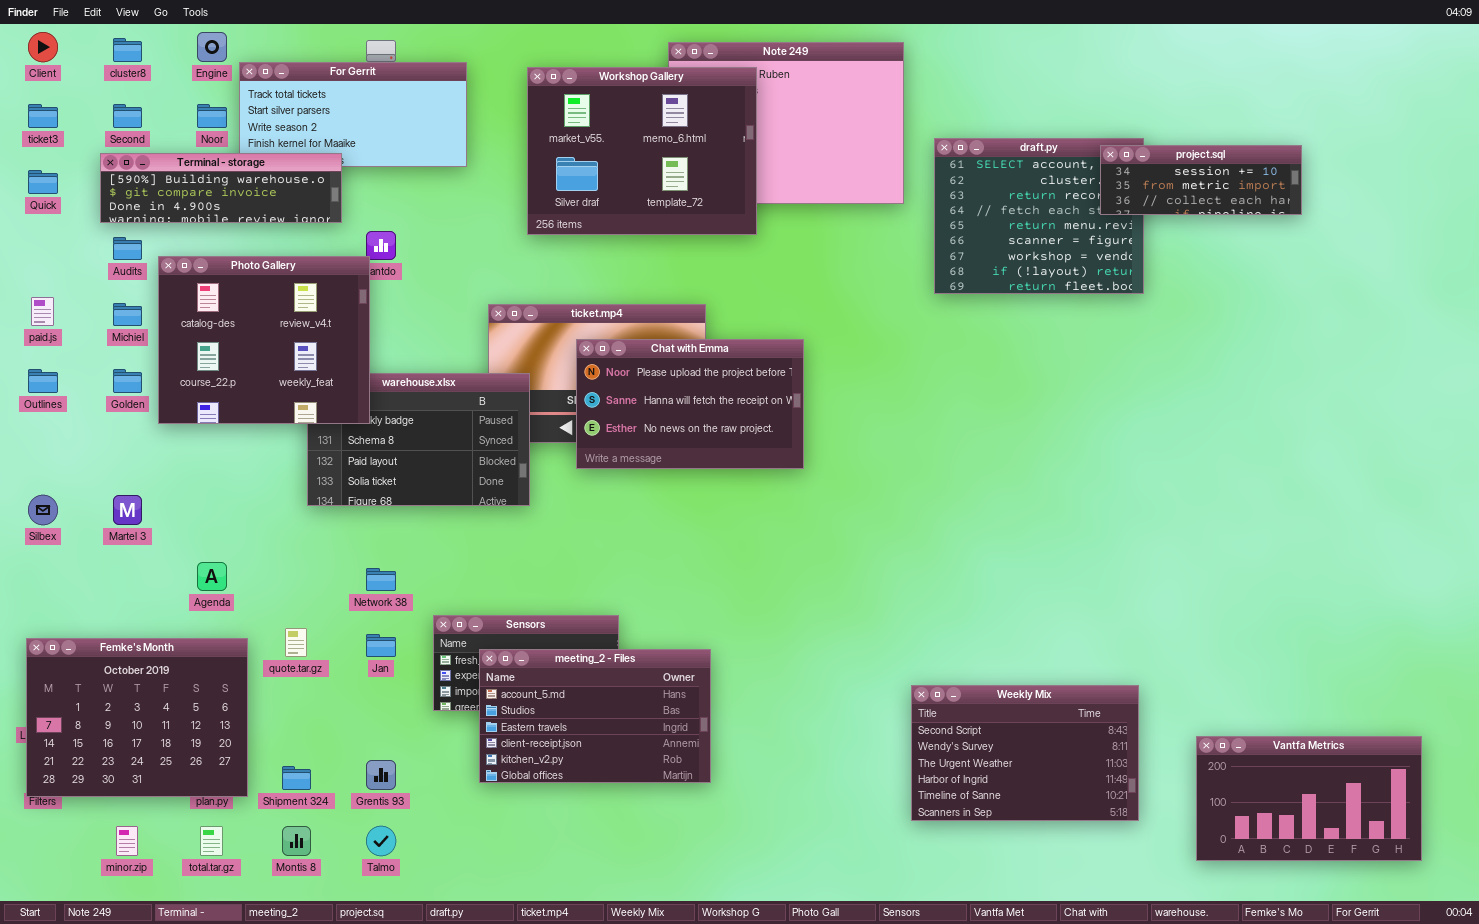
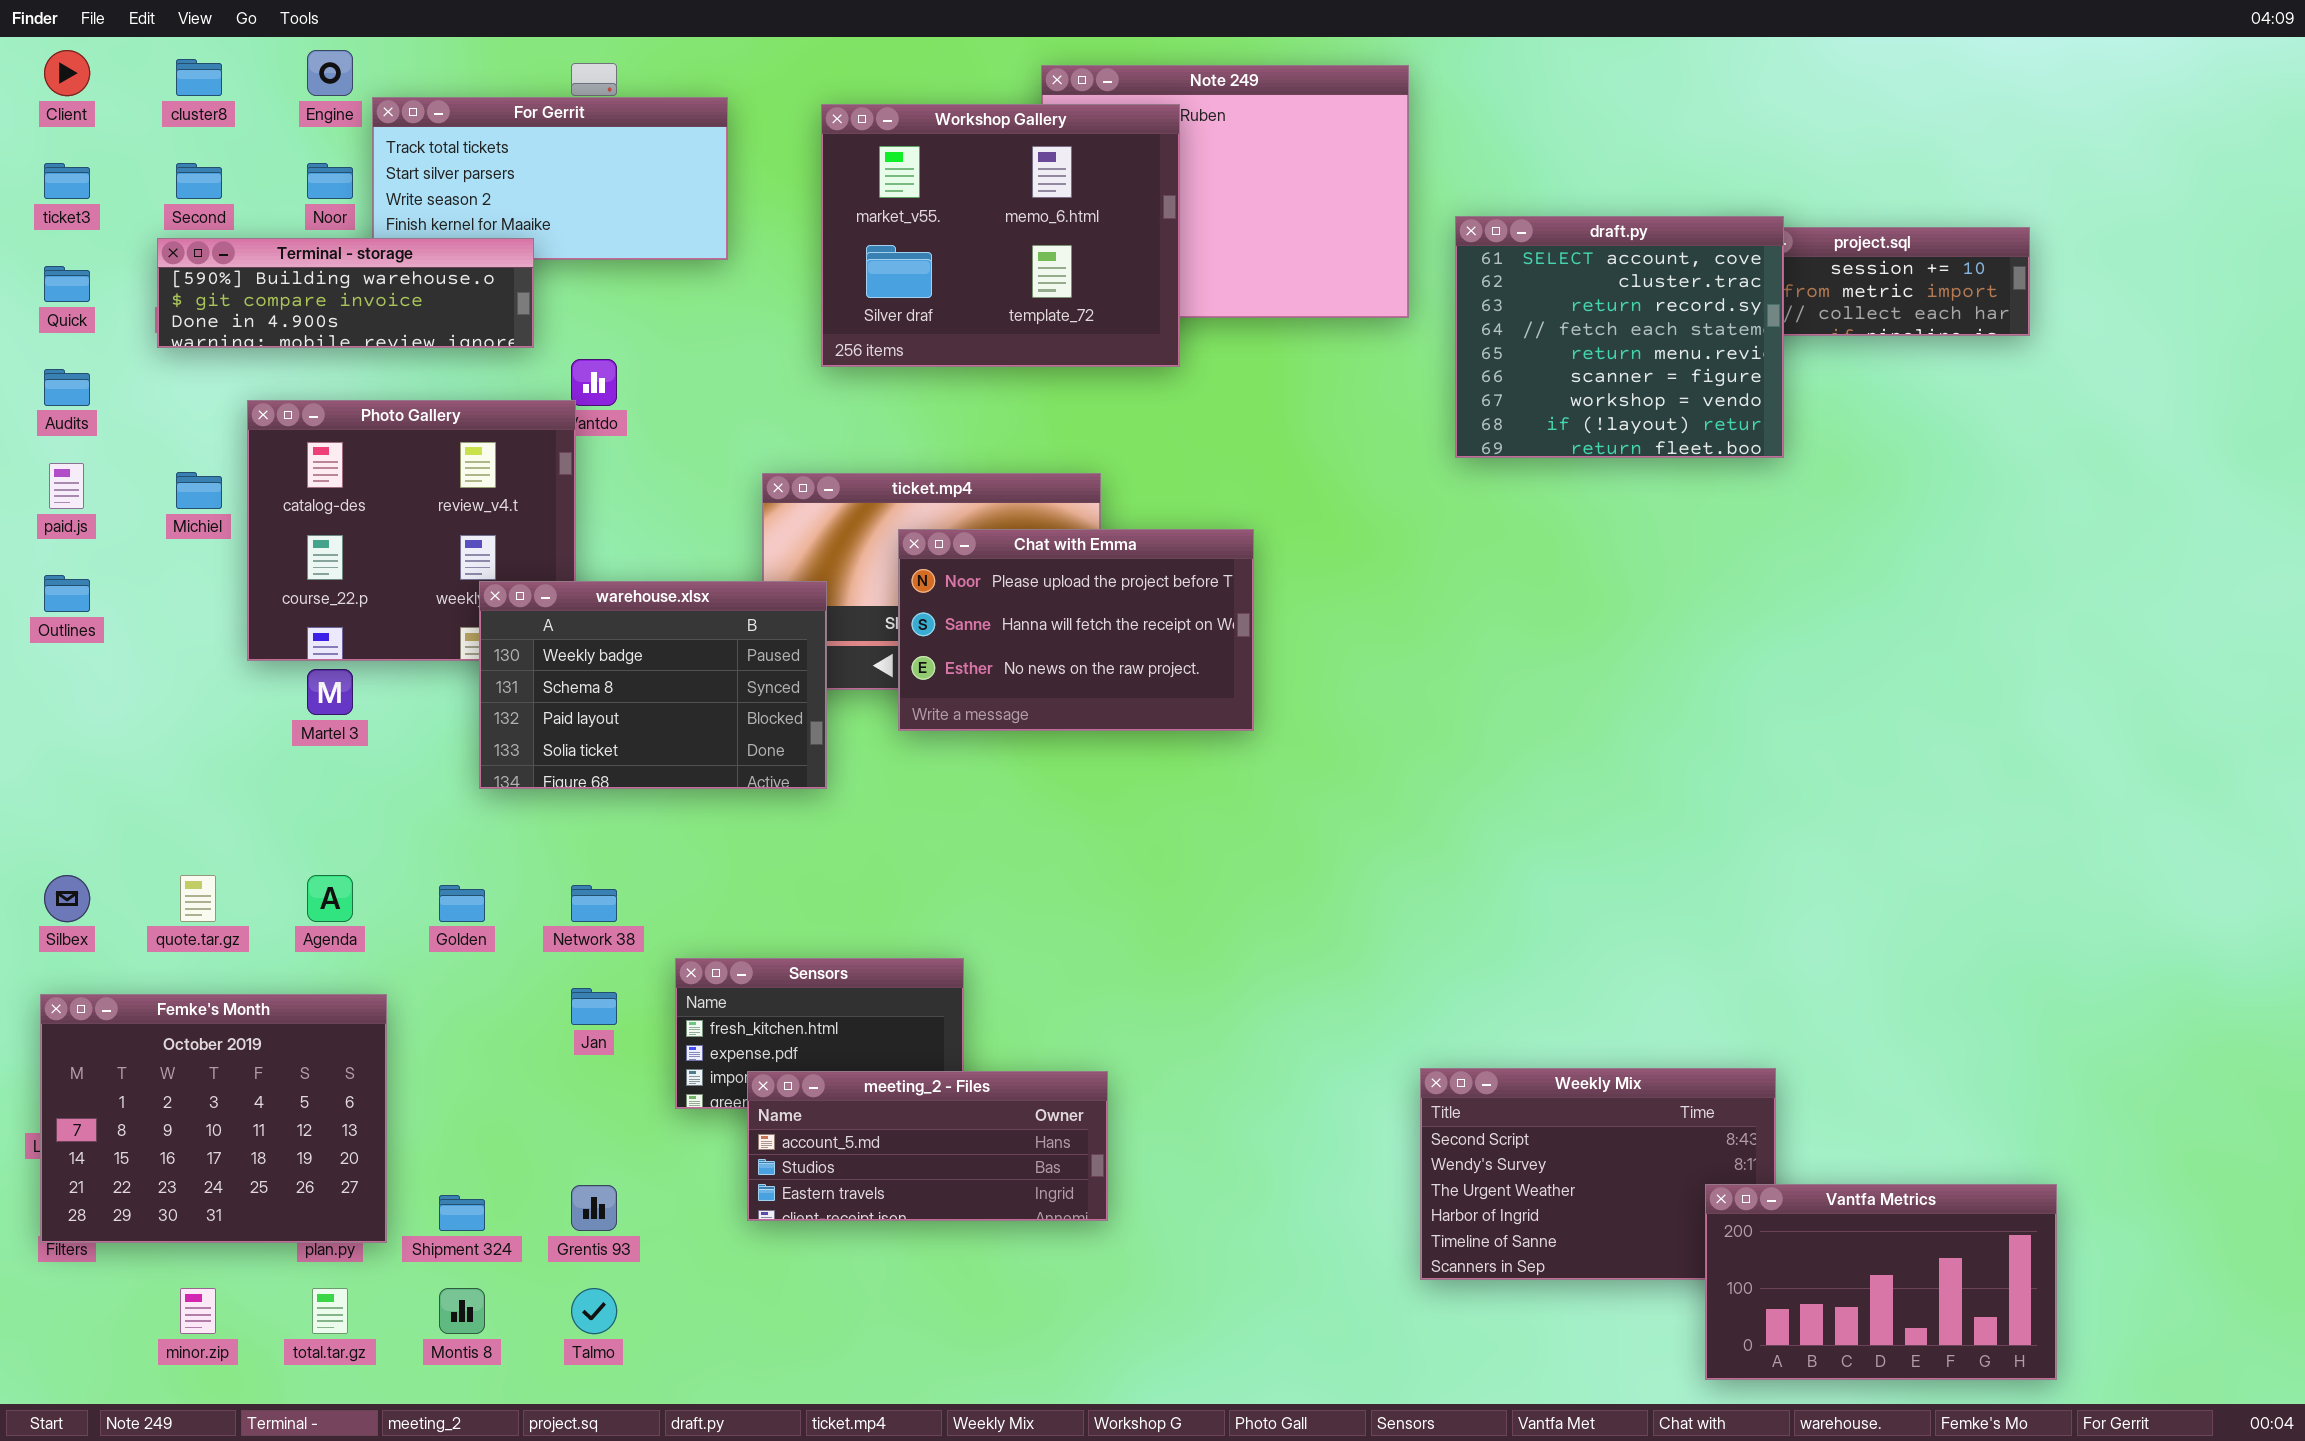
draft.py: [934,138,1144,294] -> [1455,216,1784,458], raised
Audits: [113,237,142,260] -> [44,369,90,406], moved
Golden: [113,369,142,393] -> [439,885,485,922], moved
warehouse.xlsx: [307,373,530,506] -> [479,581,827,789], raised
Silbex: [28,495,58,525] -> [44,875,90,922], moved
Martel 3: [113,495,142,525] -> [307,669,353,715], moved
quote.tar.gz: [285,628,307,657] -> [180,875,216,922], moved
meeting_2 - Files: [479,649,711,783] -> [747,1071,1108,1221], resized
Vantfa Metrics: [1196,736,1422,861] -> [1705,1184,2057,1380], moved

